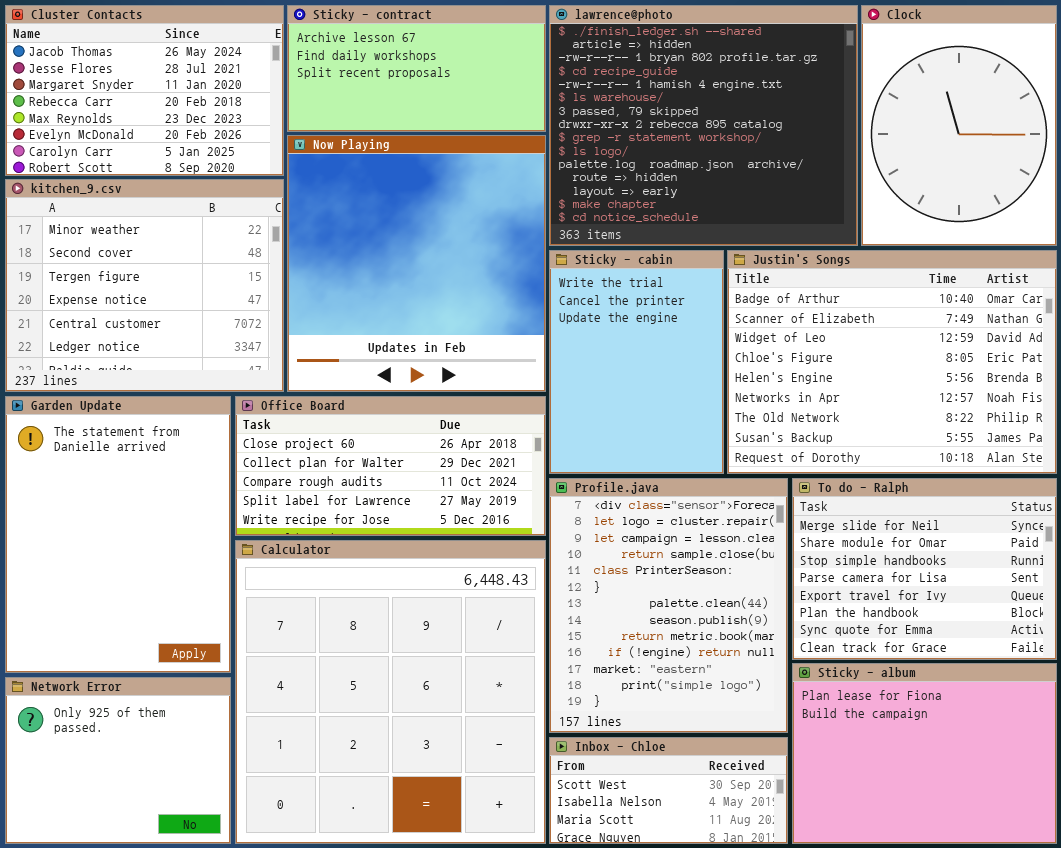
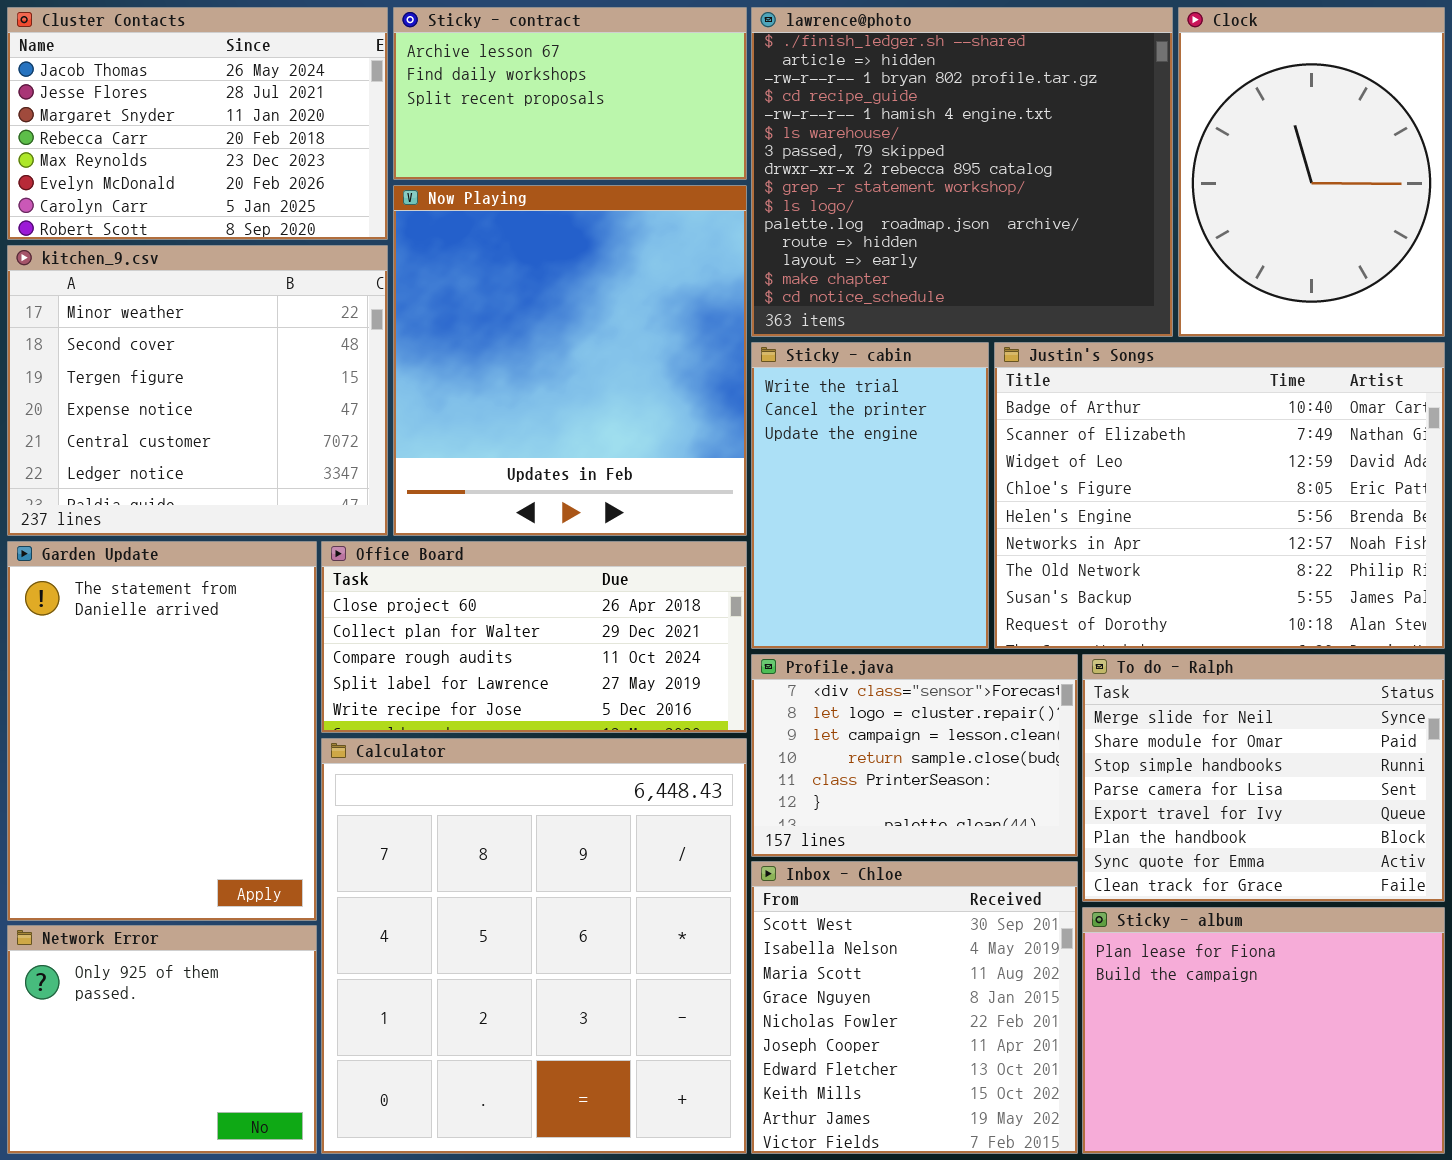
Profile.java: [549,478,788,733] -> [751,654,1078,857], resized
Inbox - Chloe: [549,737,788,844] -> [751,861,1078,1154], resized

